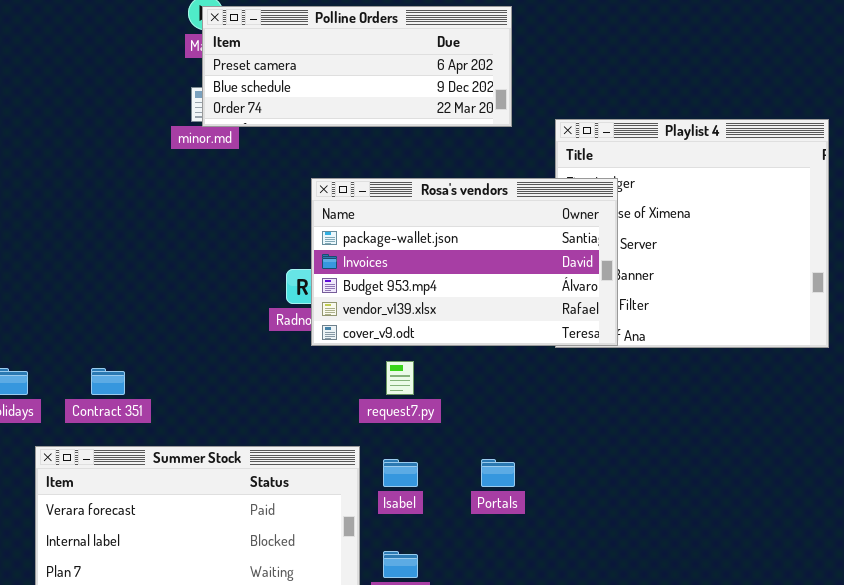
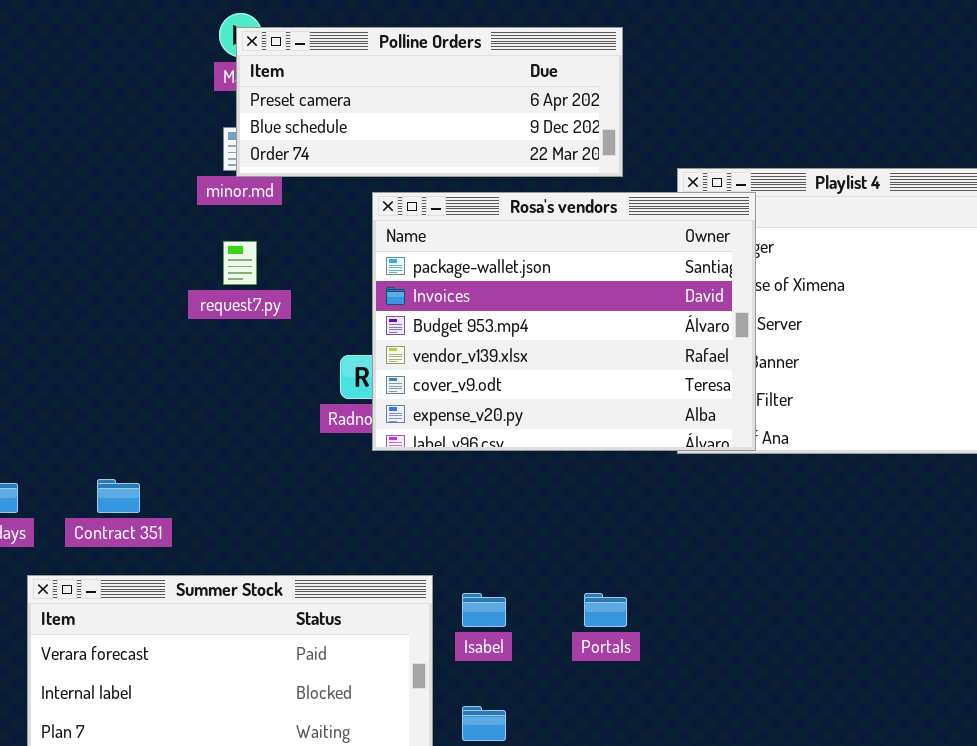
Rosa's vendors: [311,178,618,346] -> [372,192,756,451], resized
request7.py: [386,361,414,395] -> [223,241,257,285], moved

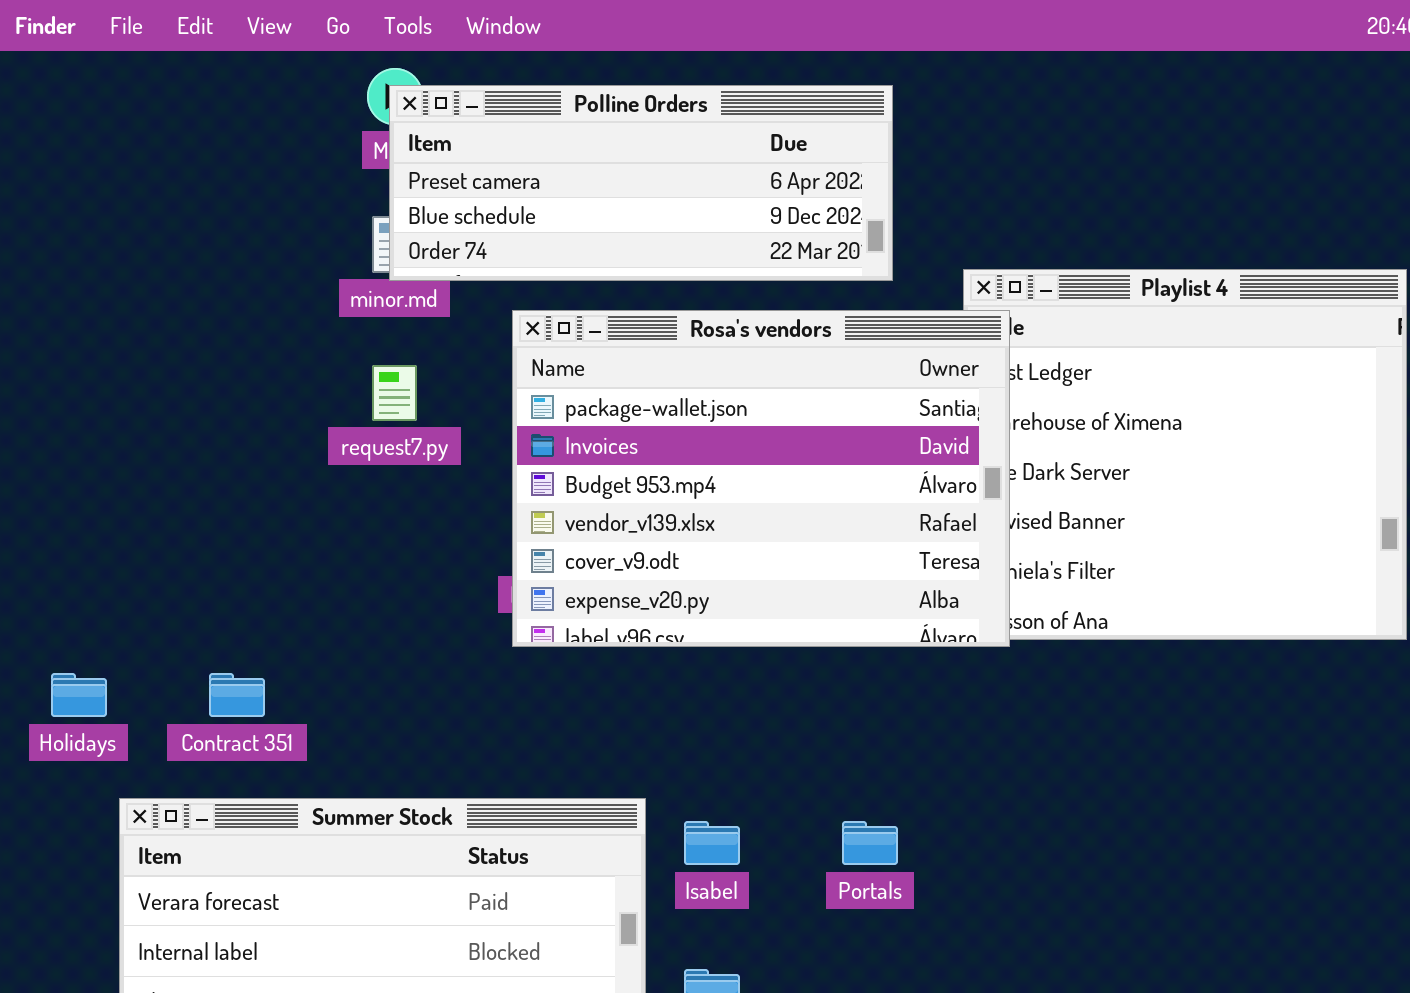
Rosa's vendors: [372,192,756,451] -> [512,310,1010,647], moved

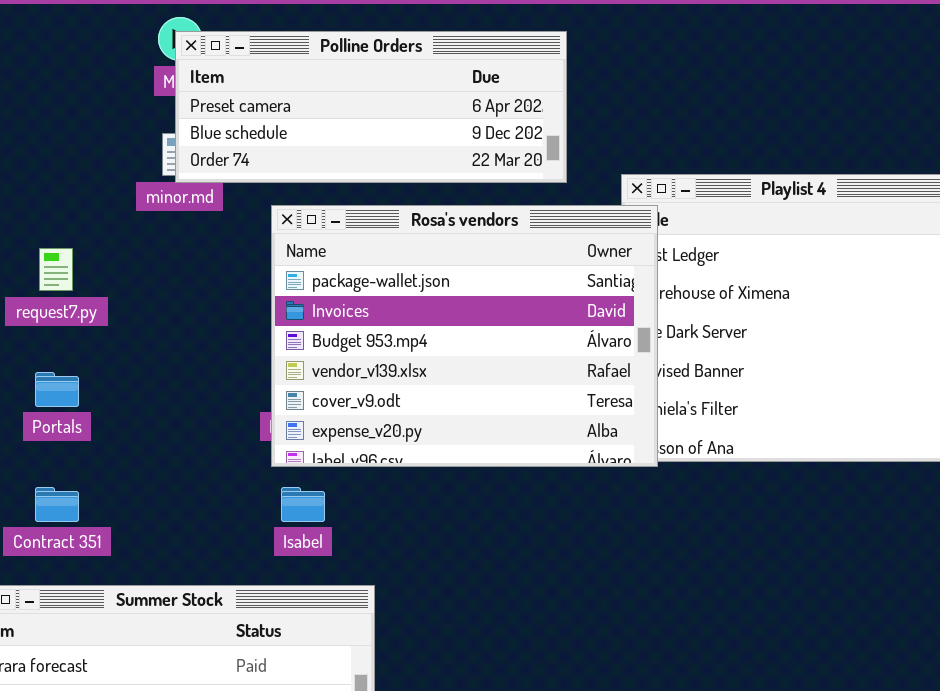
request7.py: [372,365,417,421] -> [39,248,73,291], moved
Isabel: [684,821,740,865] -> [281,487,325,522], moved
Portals: [842,821,898,865] -> [35,372,79,407], moved

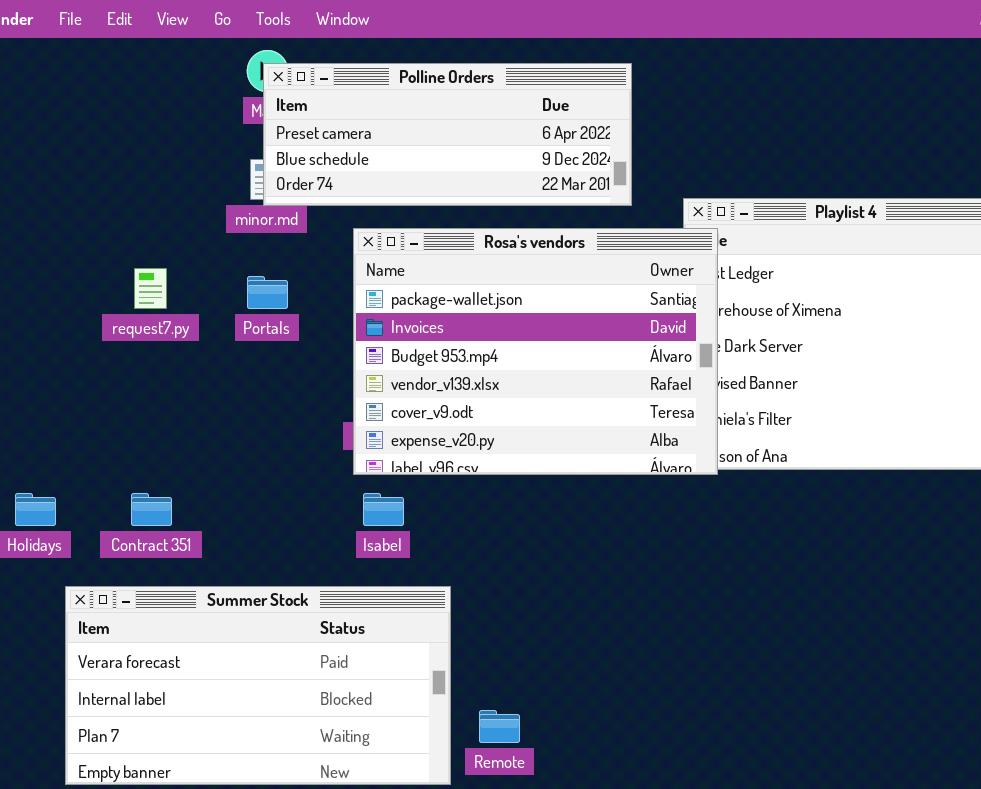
Portals: [35,372,79,407] -> [247,276,288,309], moved

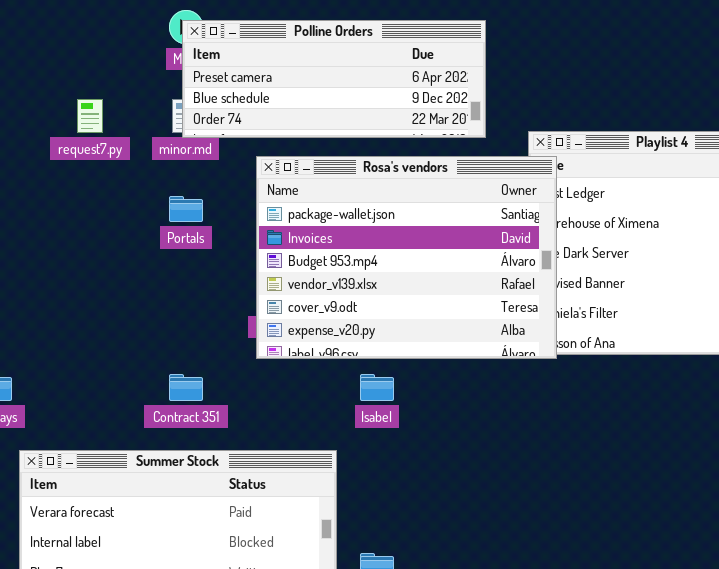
request7.py: [134,268,167,309] -> [77,99,103,133], moved
Contract 351: [131,493,172,526] -> [169,374,203,401], moved
Isabel: [363,493,404,526] -> [360,374,394,401], moved

